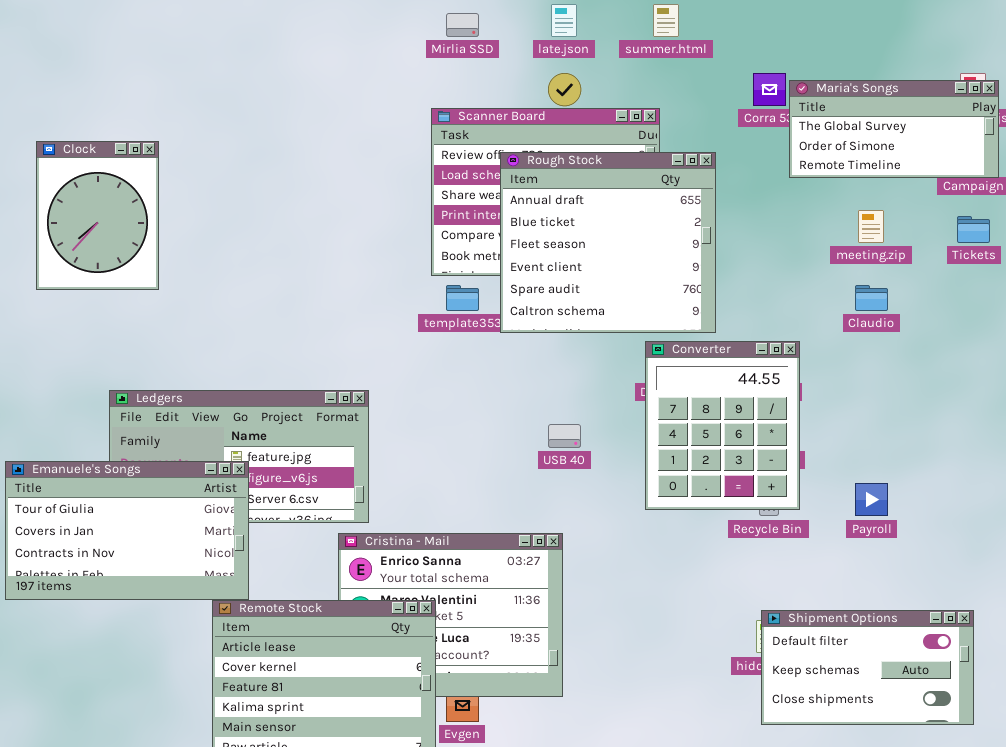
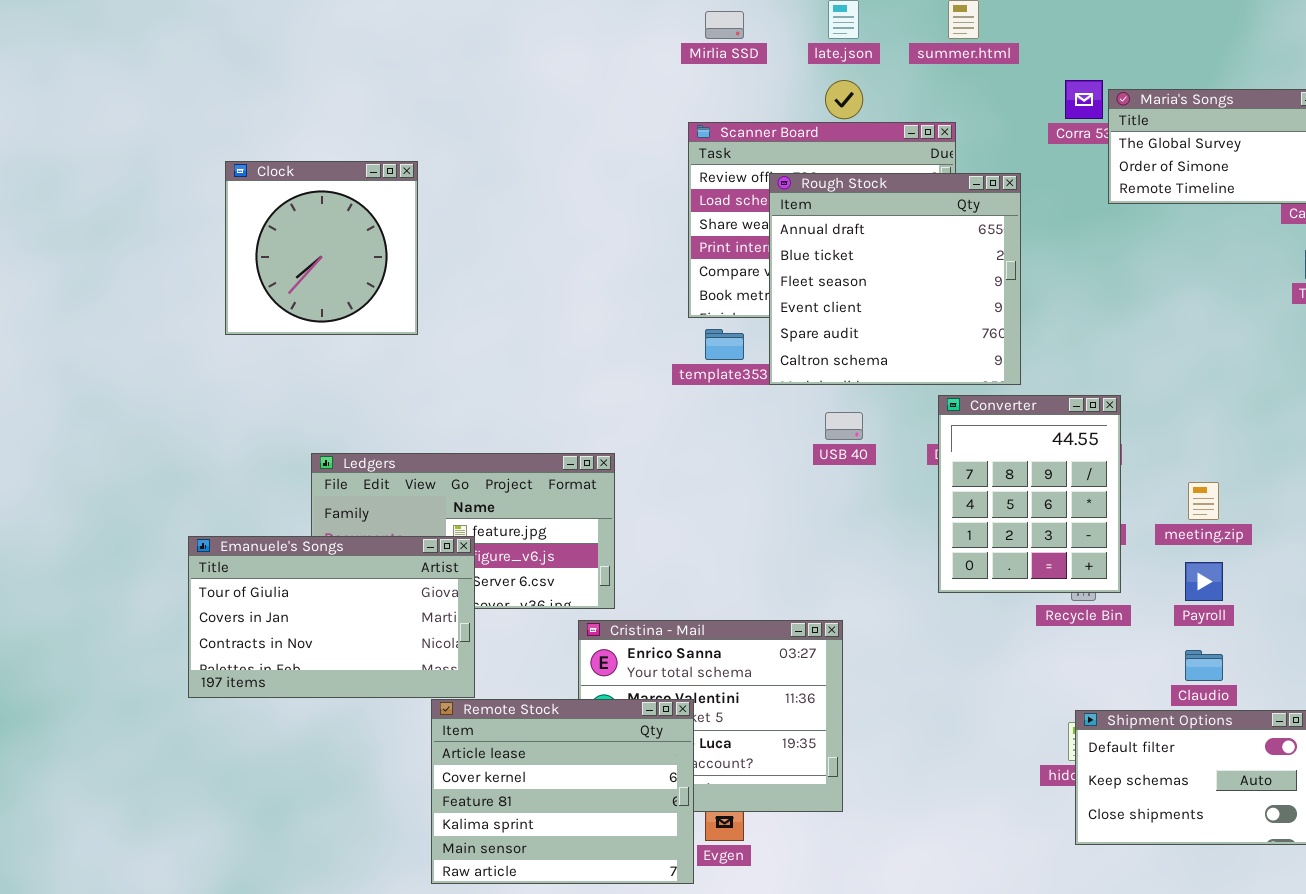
Clock: [36,141,159,290] -> [225,161,418,335], resized
meeting.zip: [858,210,884,243] -> [1188,482,1219,520], moved
Claudio: [855,285,888,311] -> [1185,650,1223,681], moved
USB 40: [548,424,581,448] -> [825,412,863,440], moved

